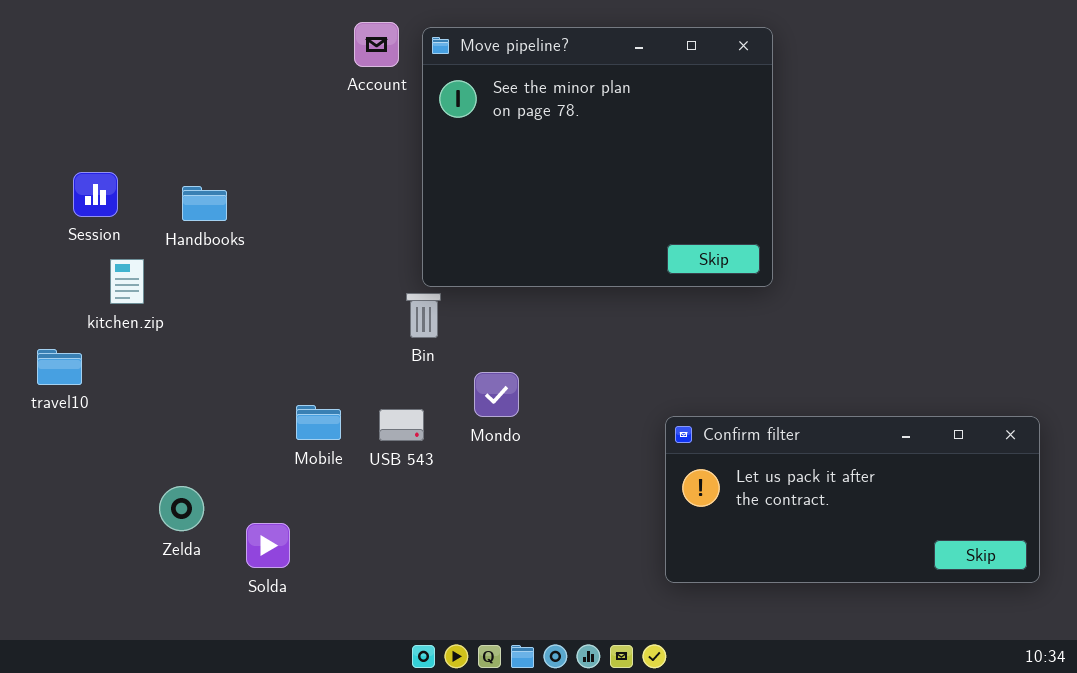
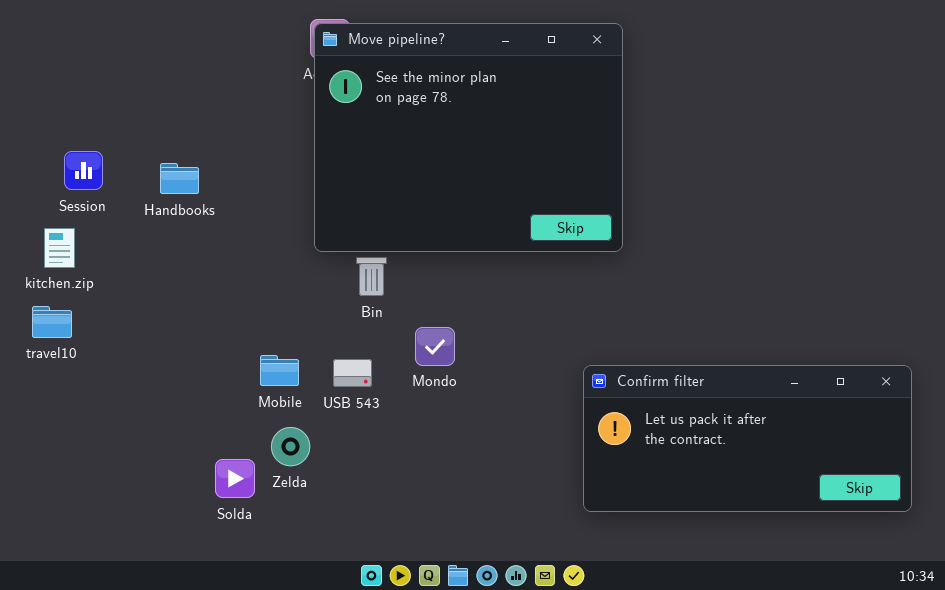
Move pipeline?: [422,27,773,287] -> [314,23,623,252], moved
kitchen.zip: [110,259,144,304] -> [44,228,75,268], moved
Zelda: [159,486,204,531] -> [271,427,310,466], moved

